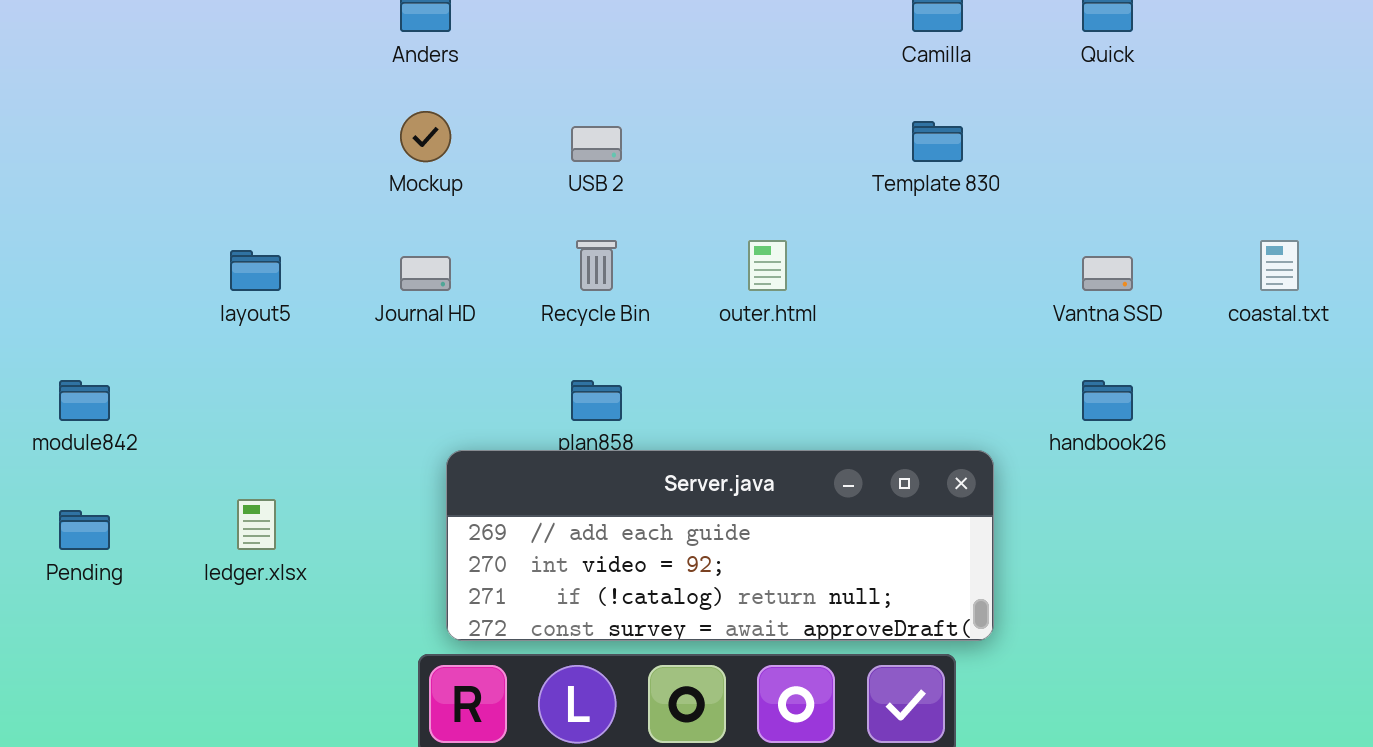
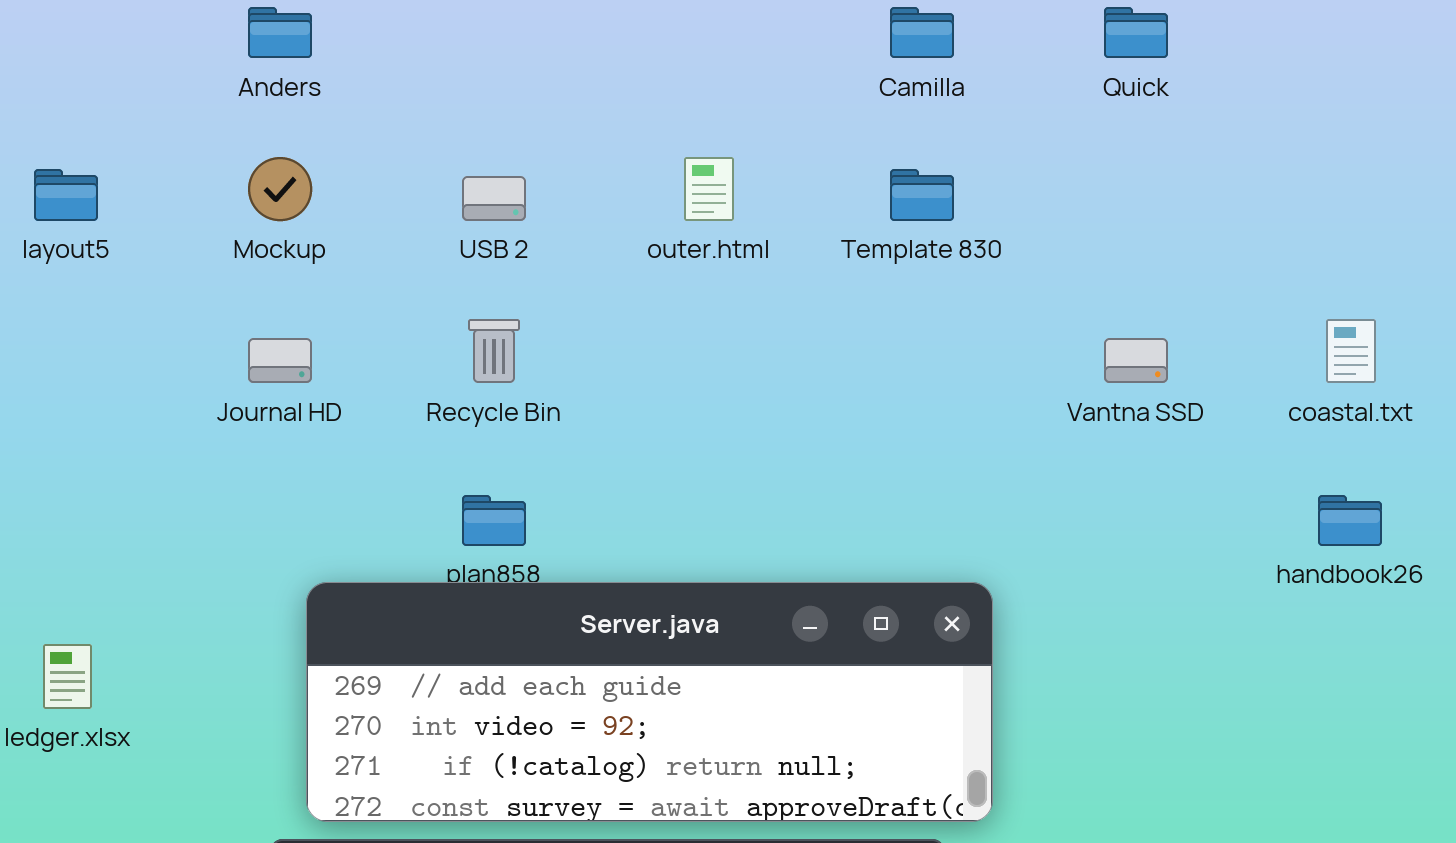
outer.html: [748,240,787,291] -> [684,157,734,221], moved
layout5: [230,250,281,291] -> [34,169,98,221], moved
handbook26: [1082,380,1133,421] -> [1318,495,1382,546], moved

